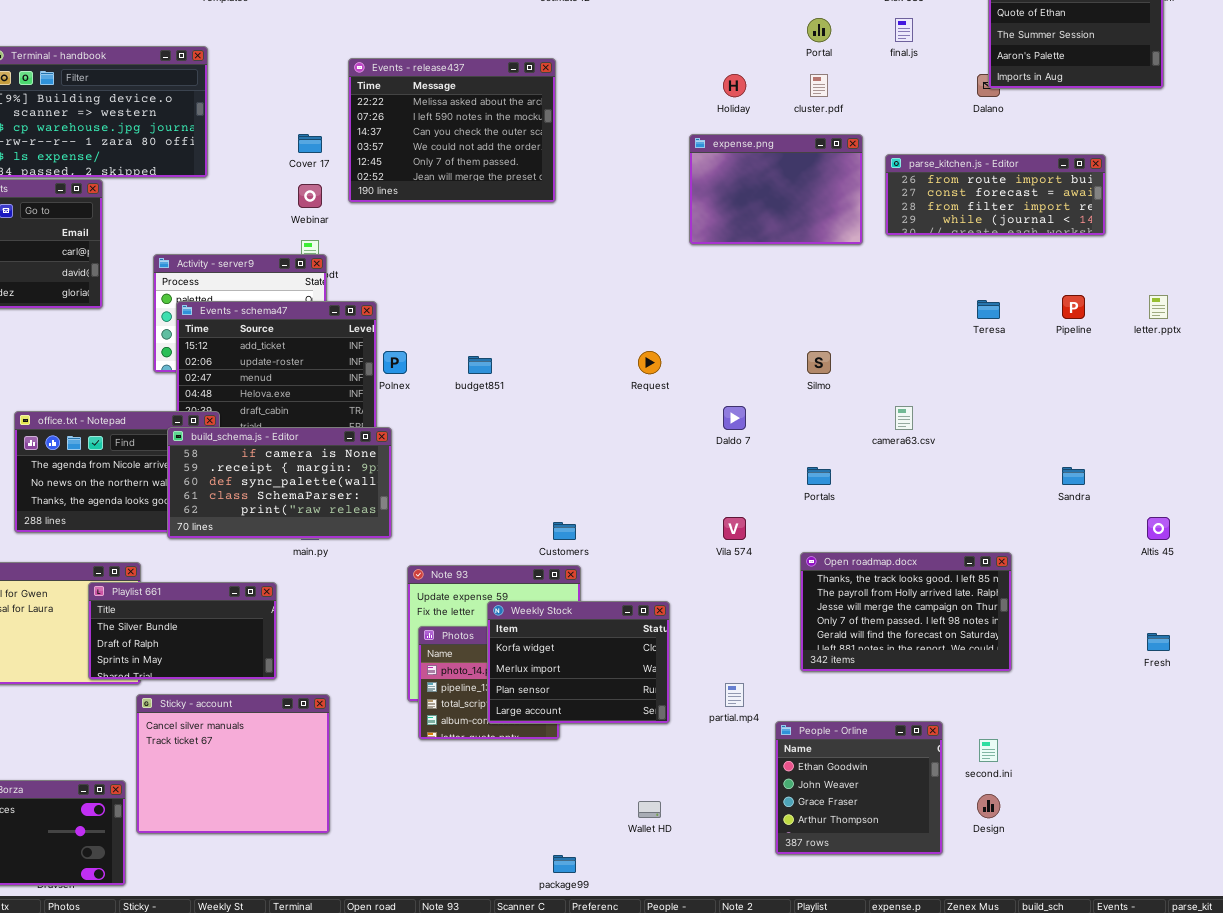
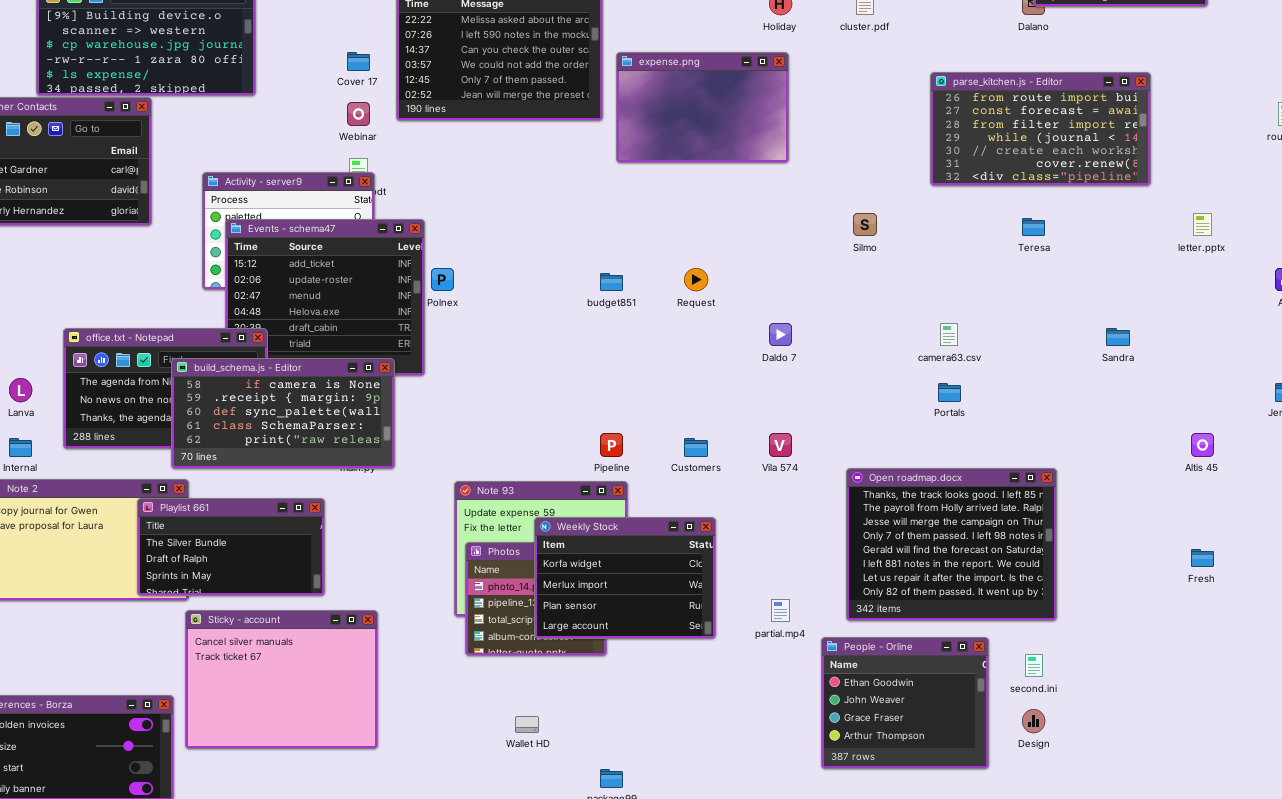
expense.png: [689,134,863,245] -> [616,52,789,163], moved
parse_kitchen.js - Editor: [885,154,1106,236] -> [930,72,1151,186], resized
Pipeline: [1062,295,1085,319] -> [600,433,623,457], moved
Silmo: [807,351,831,374] -> [853,213,877,236], moved
budget851: [468,356,492,374] -> [600,273,623,291], moved
build_schema.js - Editor: [167,427,392,539] -> [171,358,395,469], moved
Portals: [807,467,831,485] -> [938,383,961,402], moved
Sandra: [1062,467,1085,485] -> [1106,328,1130,346], moved
Customers: [553,522,576,540] -> [684,438,708,457], moved
Open roadmap.docx: [800,552,1012,672] -> [846,468,1057,621], resized
Wallet HD: [638,801,661,818] -> [515,716,539,733], moved

